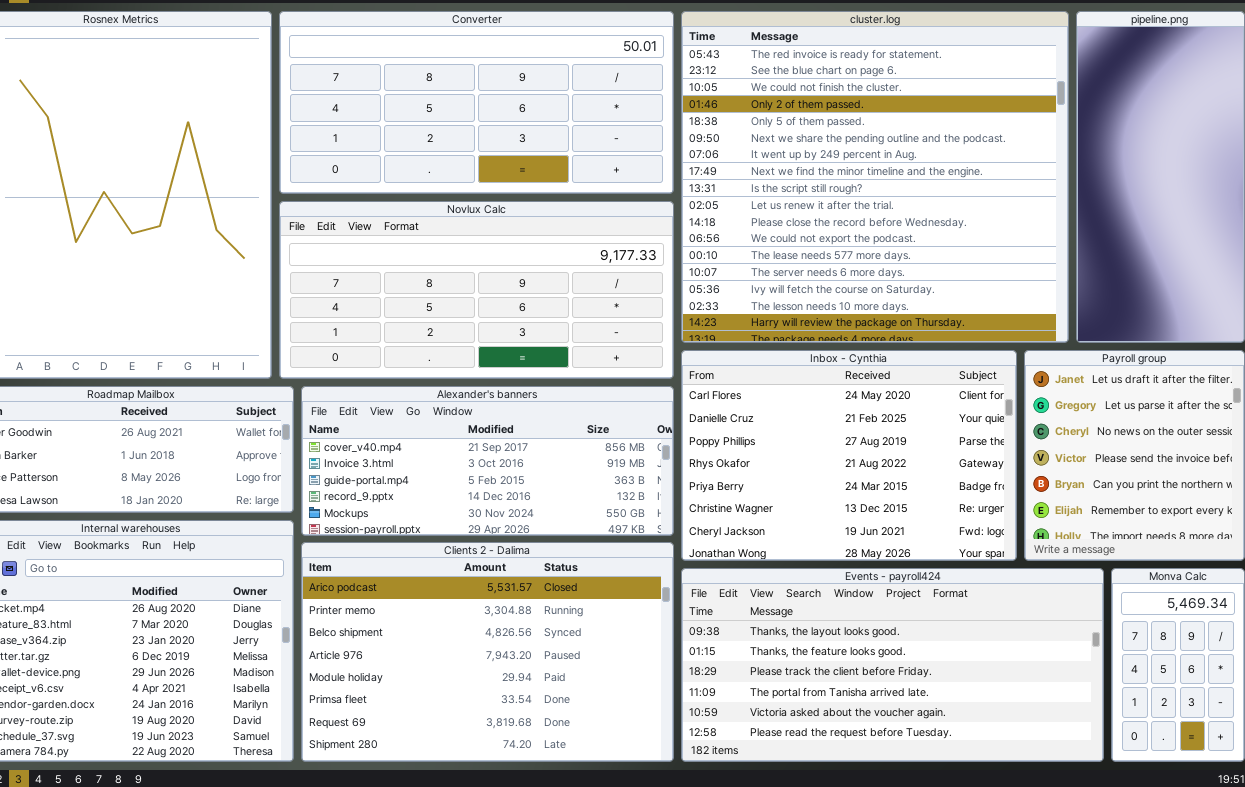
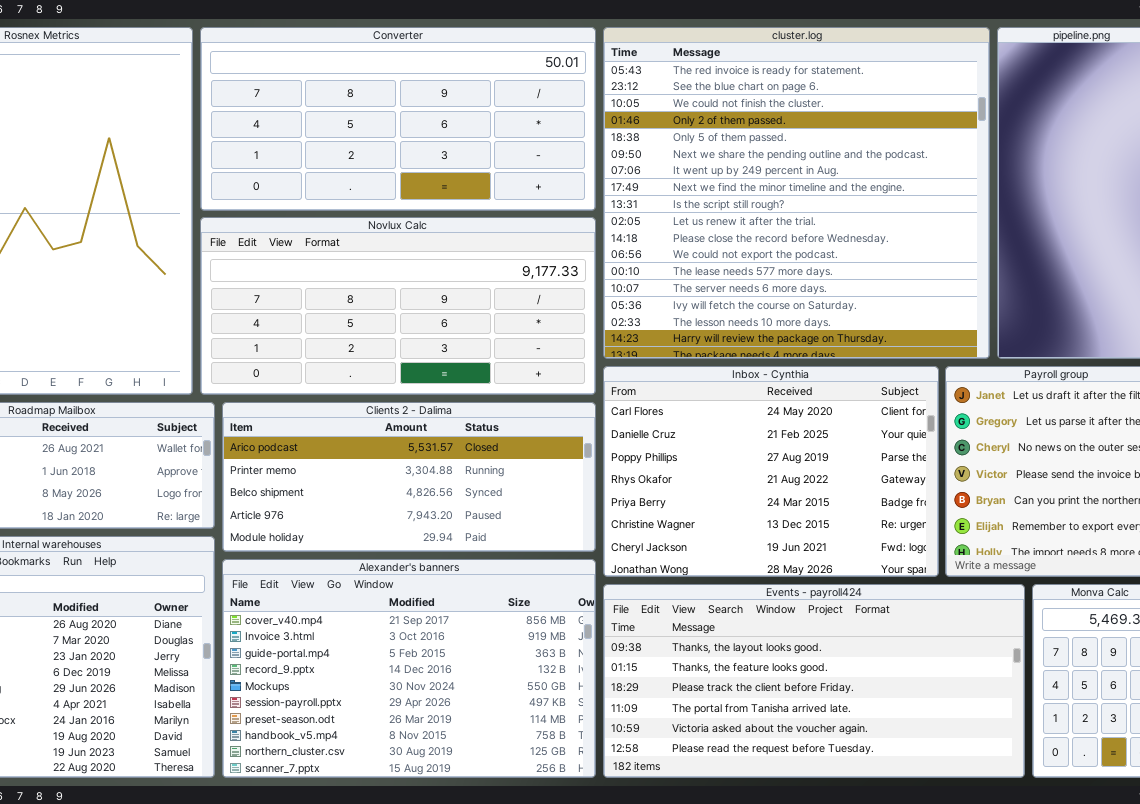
Alexander's banners: [301,386,674,536] -> [222,559,596,778], moved, resized
Clients 2 - Dalima: [301,542,674,762] -> [222,402,596,552], moved, resized

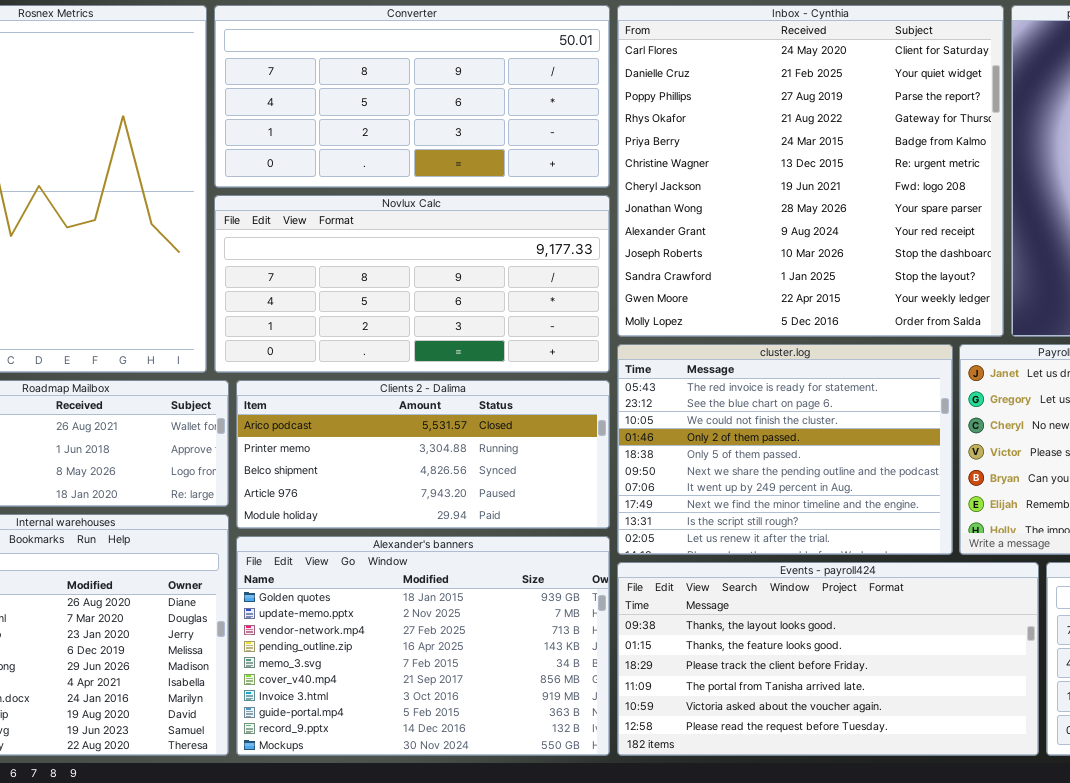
cluster.log: [603,27,990,359] -> [617,344,953,555], moved, resized
Inbox - Cynthia: [603,366,939,577] -> [617,5,1004,337], moved, resized
Alexander's banners: [222,559,596,778] -> [236,536,610,756], scrolled up 5 rows

